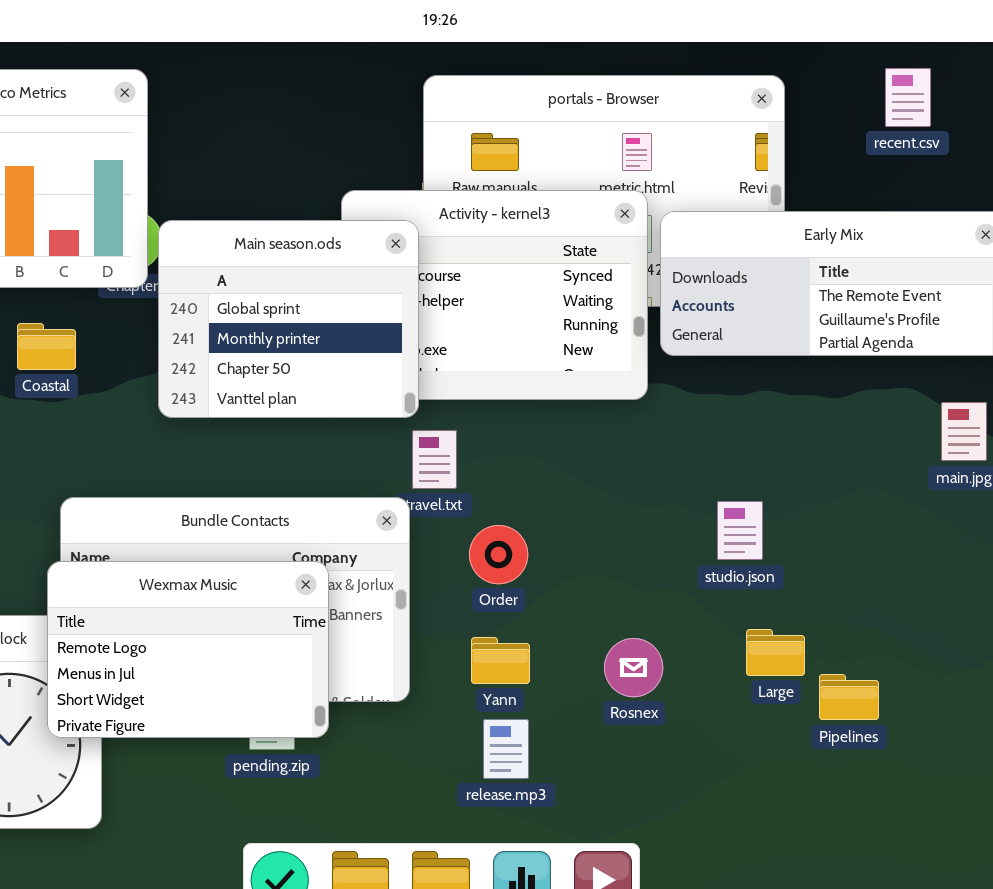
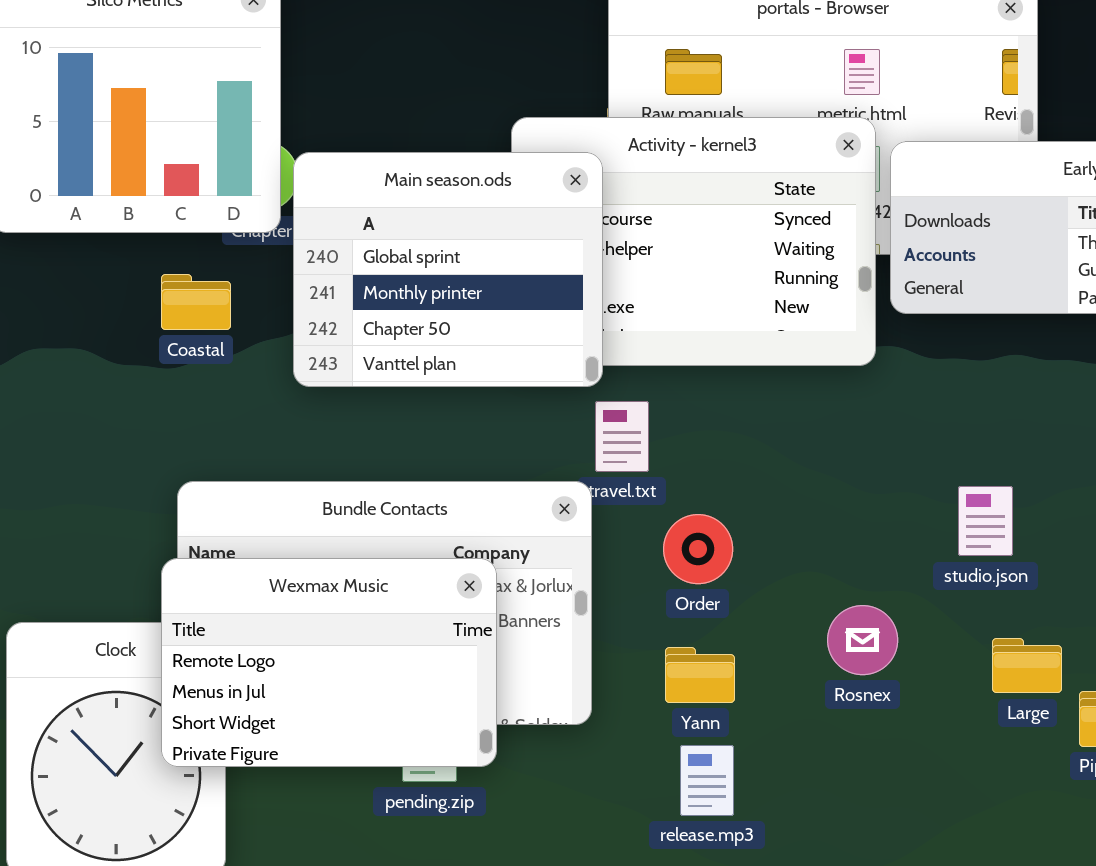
Coastal: [17,323,76,370] -> [161,274,231,330], moved
Rosnex: [604,638,663,697] -> [827,605,898,675], moved

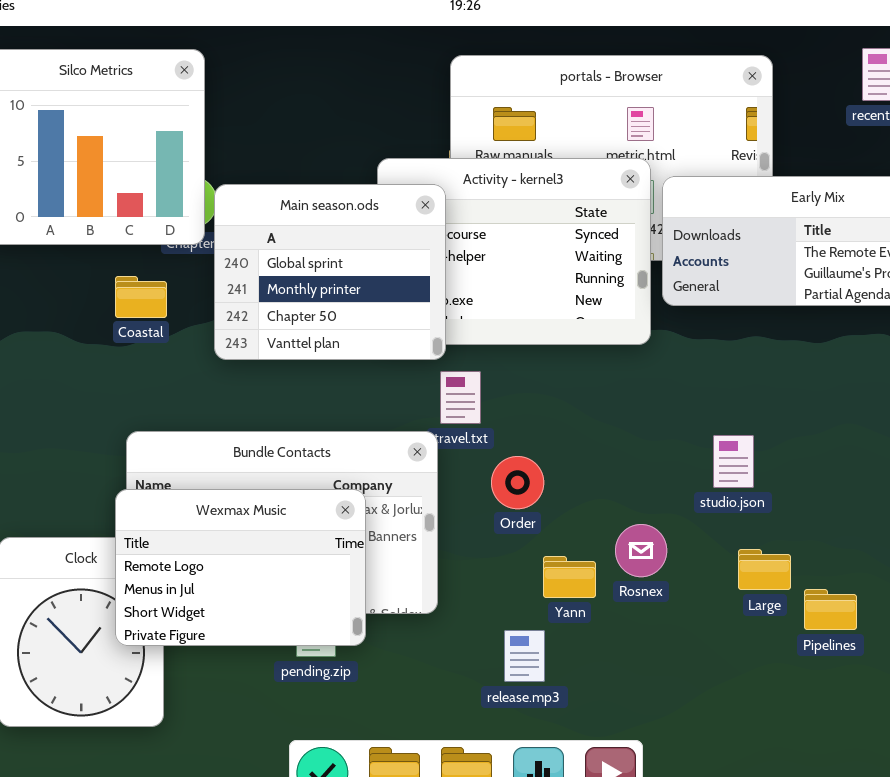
Yann: [665,647,735,703] -> [543,556,596,598], moved

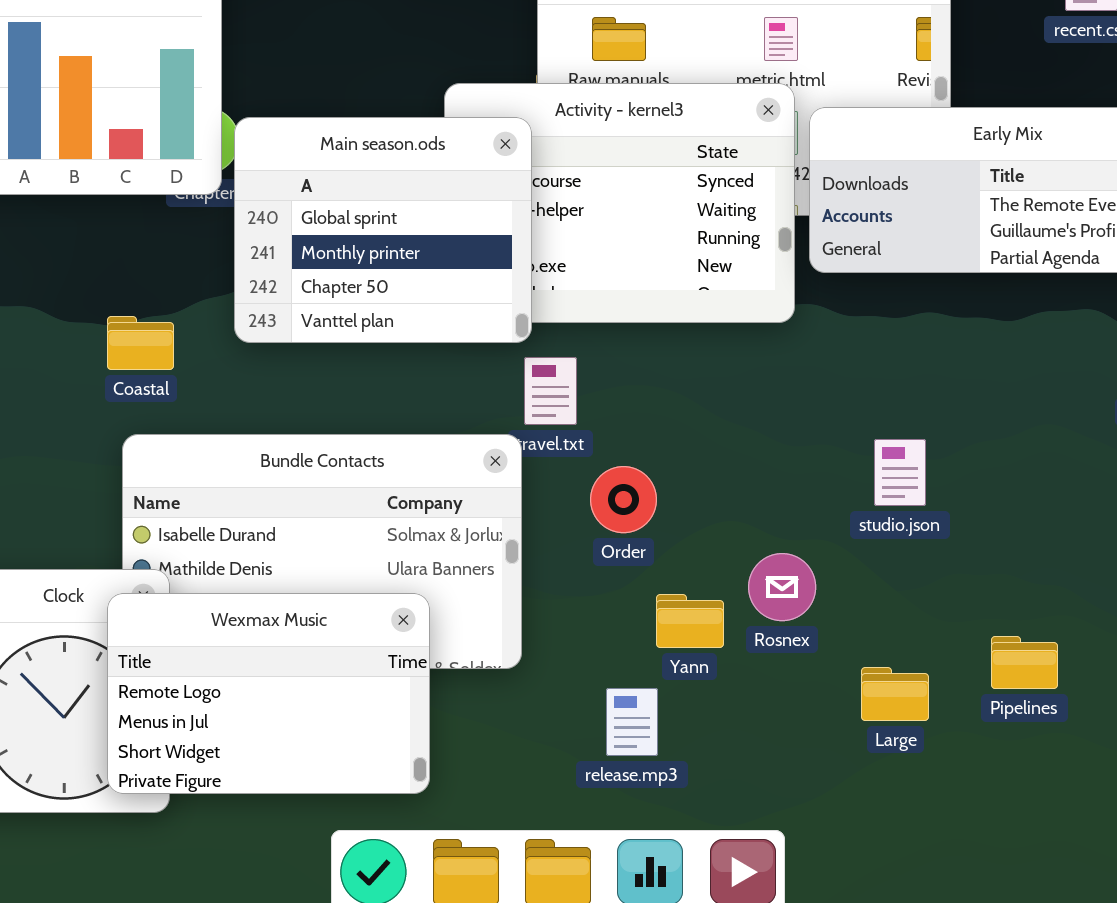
Coastal: [115,276,167,318] -> [107,316,174,370], moved
Wexmax Music: [115,489,366,646] -> [107,593,430,794], moved
Large: [738,549,791,590] -> [861,667,929,721], moved

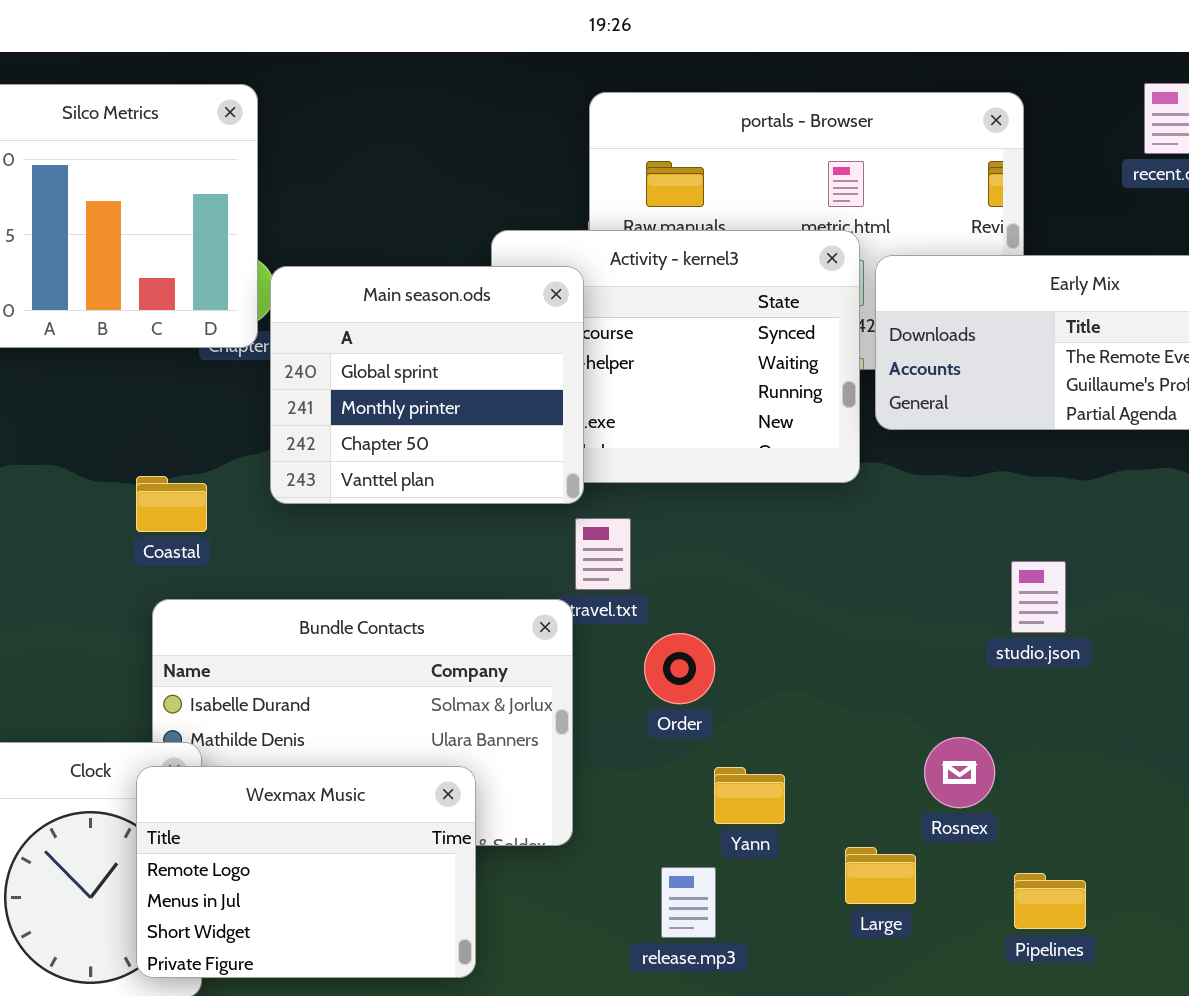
studio.json: [874,439,926,506] -> [1011,561,1066,633], moved
Rosnex: [748,553,816,621] -> [924,737,995,808], moved
Pipelines: [991,636,1058,689] -> [1014,873,1086,929], moved
Large: [861,667,929,721] -> [845,847,916,904], moved

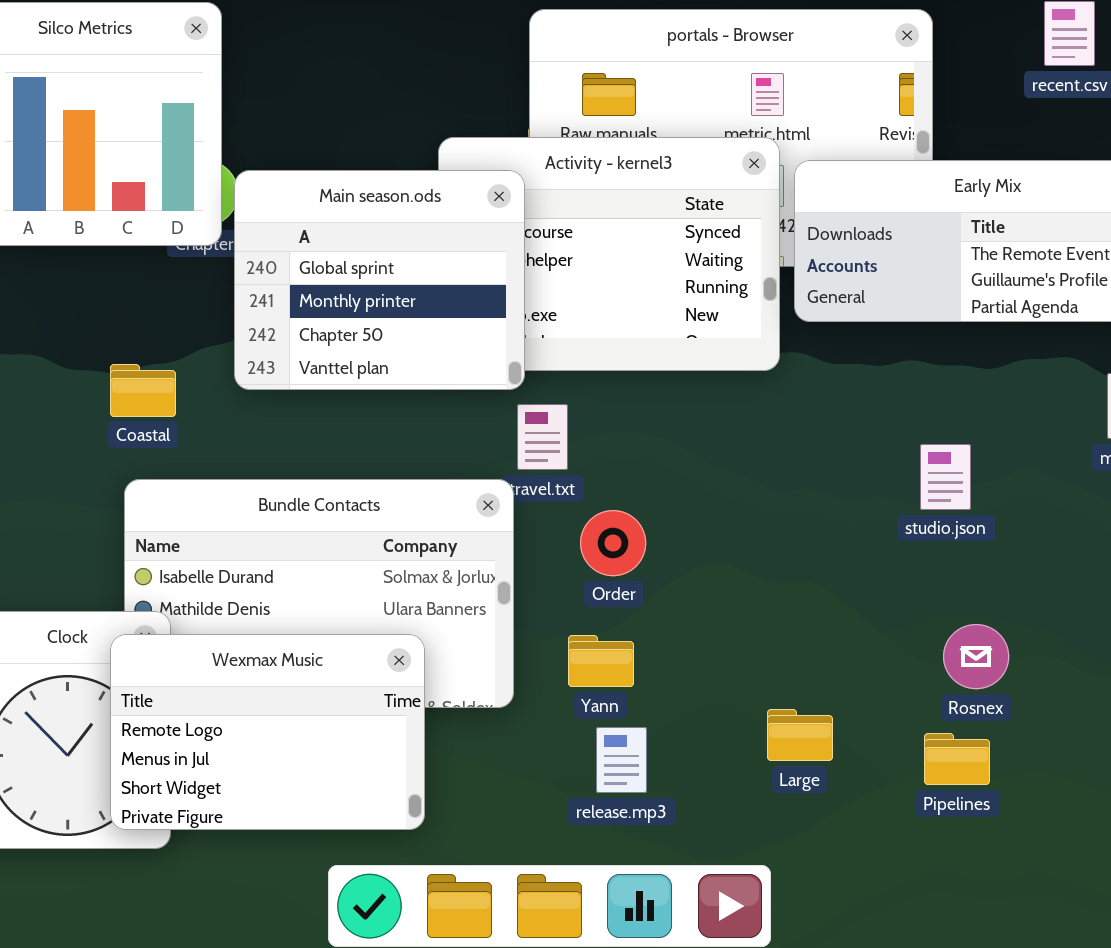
Rosnex: [924,737,995,808] -> [943,624,1009,689], moved
Yann: [714,767,785,824] -> [568,635,634,687], moved

